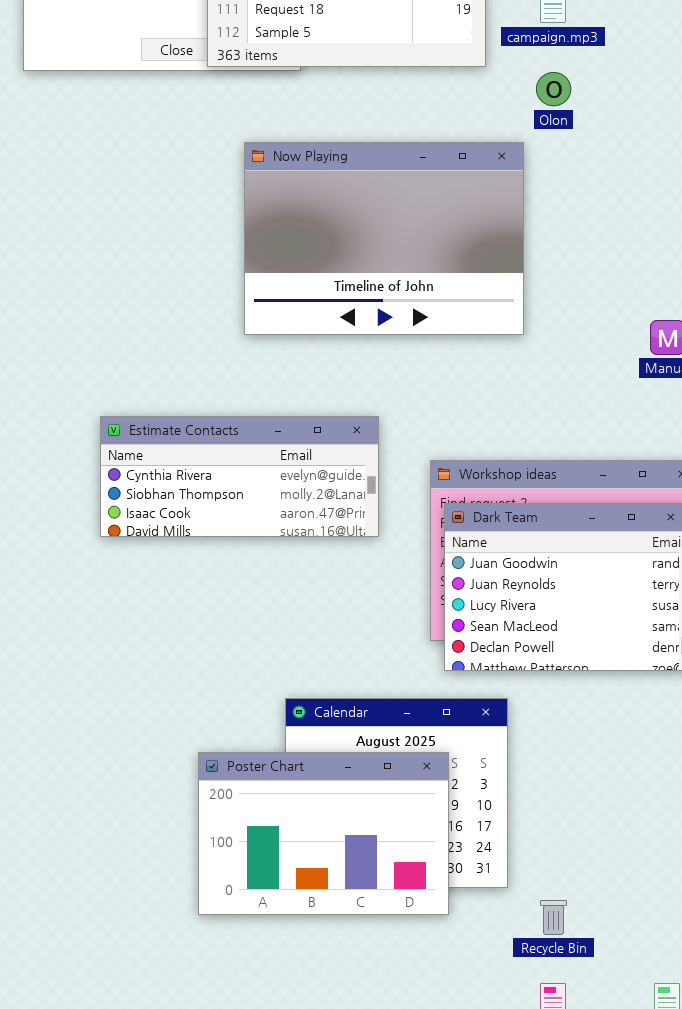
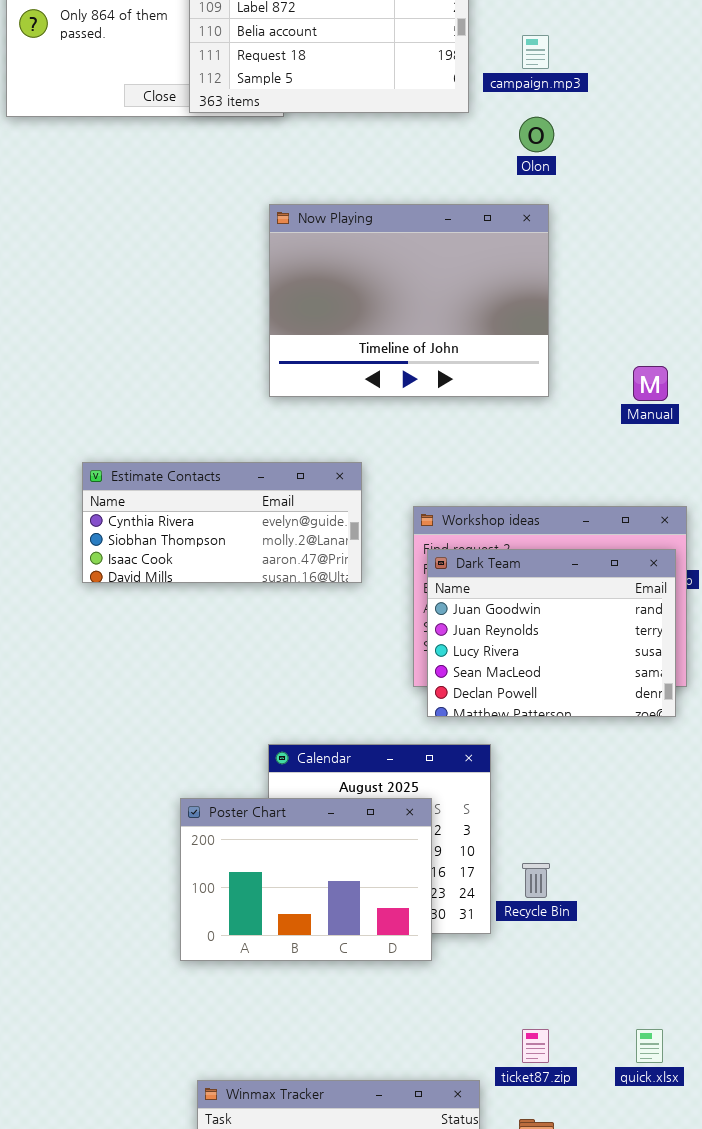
Now Playing: [244,142,524,335] -> [269,204,549,397], moved
Recycle Bin: [540,900,567,935] -> [522,863,550,898], moved

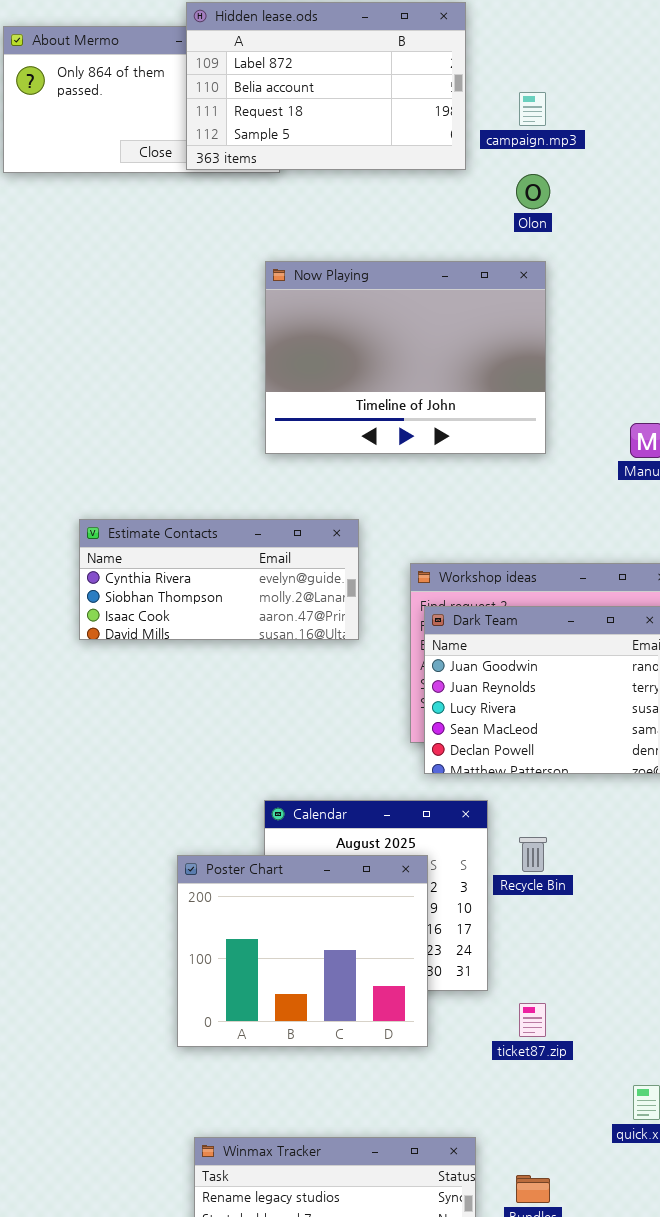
Poster Chart: [180,798,432,961] -> [177,855,428,1047], resized
Recycle Bin: [522,863,550,898] -> [519,837,547,872], moved
ticket87.zip: [522,1029,549,1063] -> [519,1003,546,1037], moved

